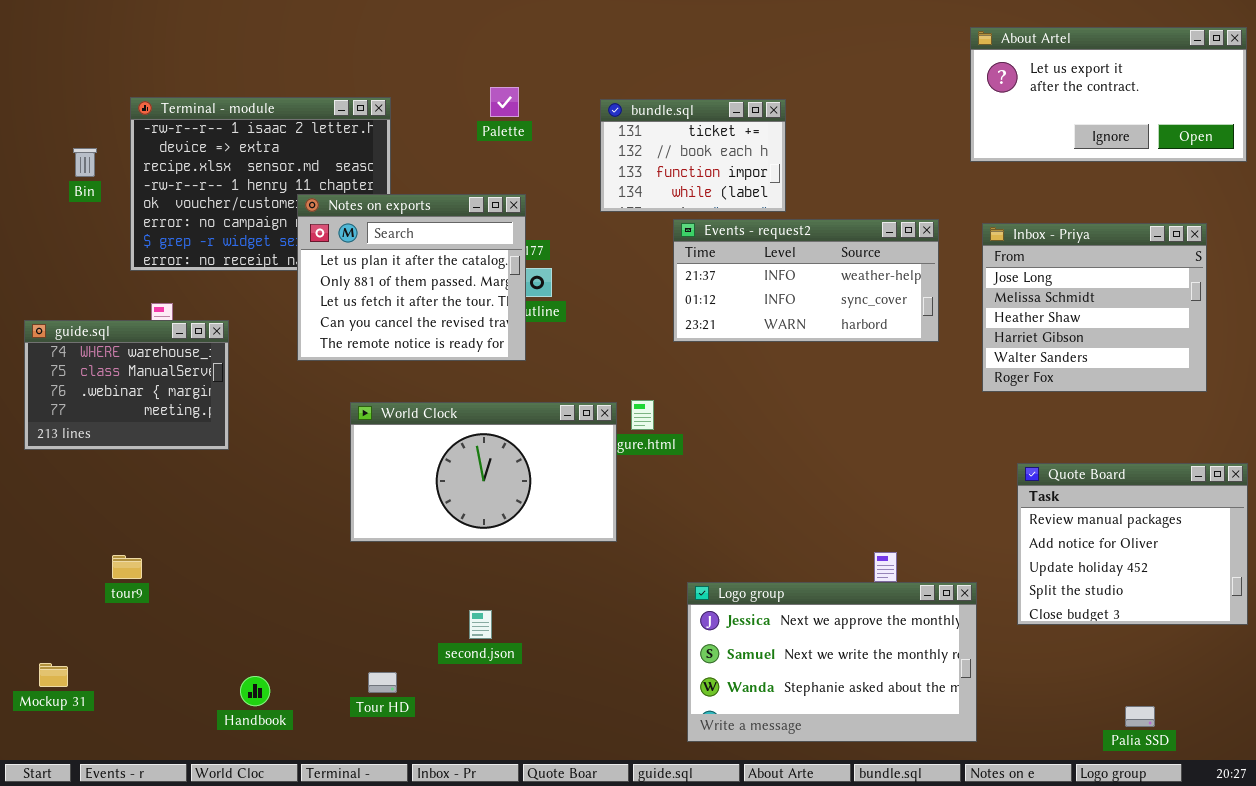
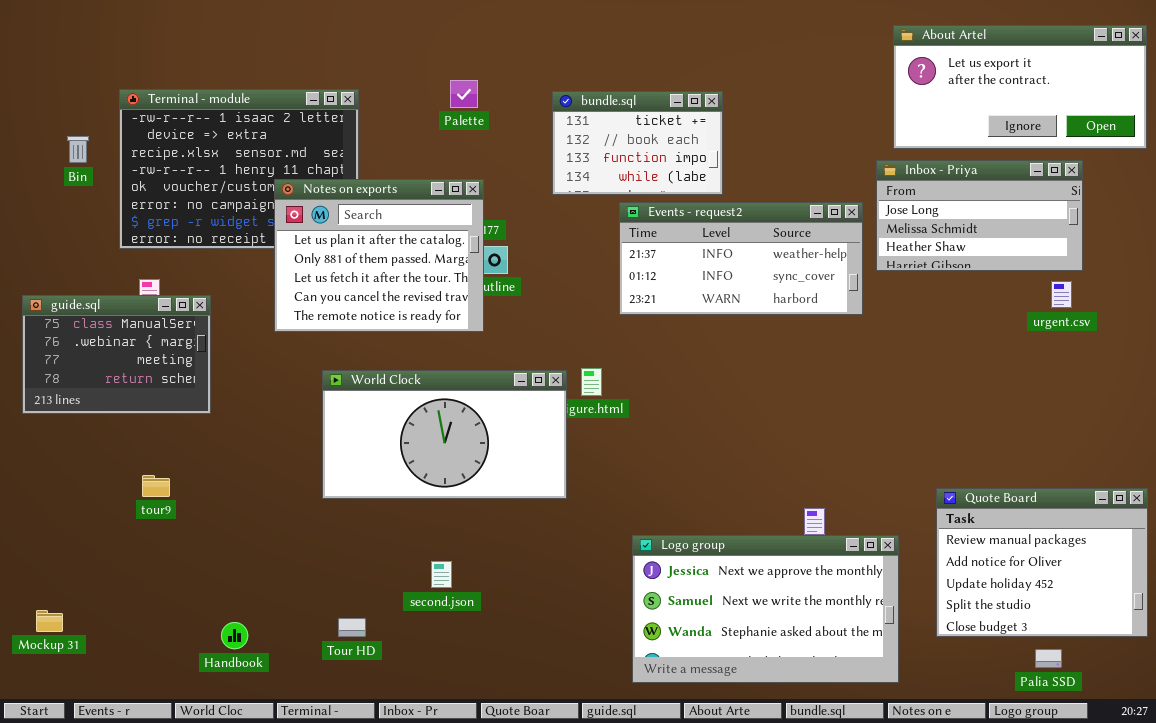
Inbox - Priya: [982,223,1207,392] -> [876,160,1083,271], moved, resized
guide.sql: [24,320,229,450] -> [22,295,211,414], scrolled down 1 row
Quote Board: [1017,463,1248,625] -> [936,488,1148,637], moved
tour9: [112,555,142,579] -> [142,475,170,497], moved

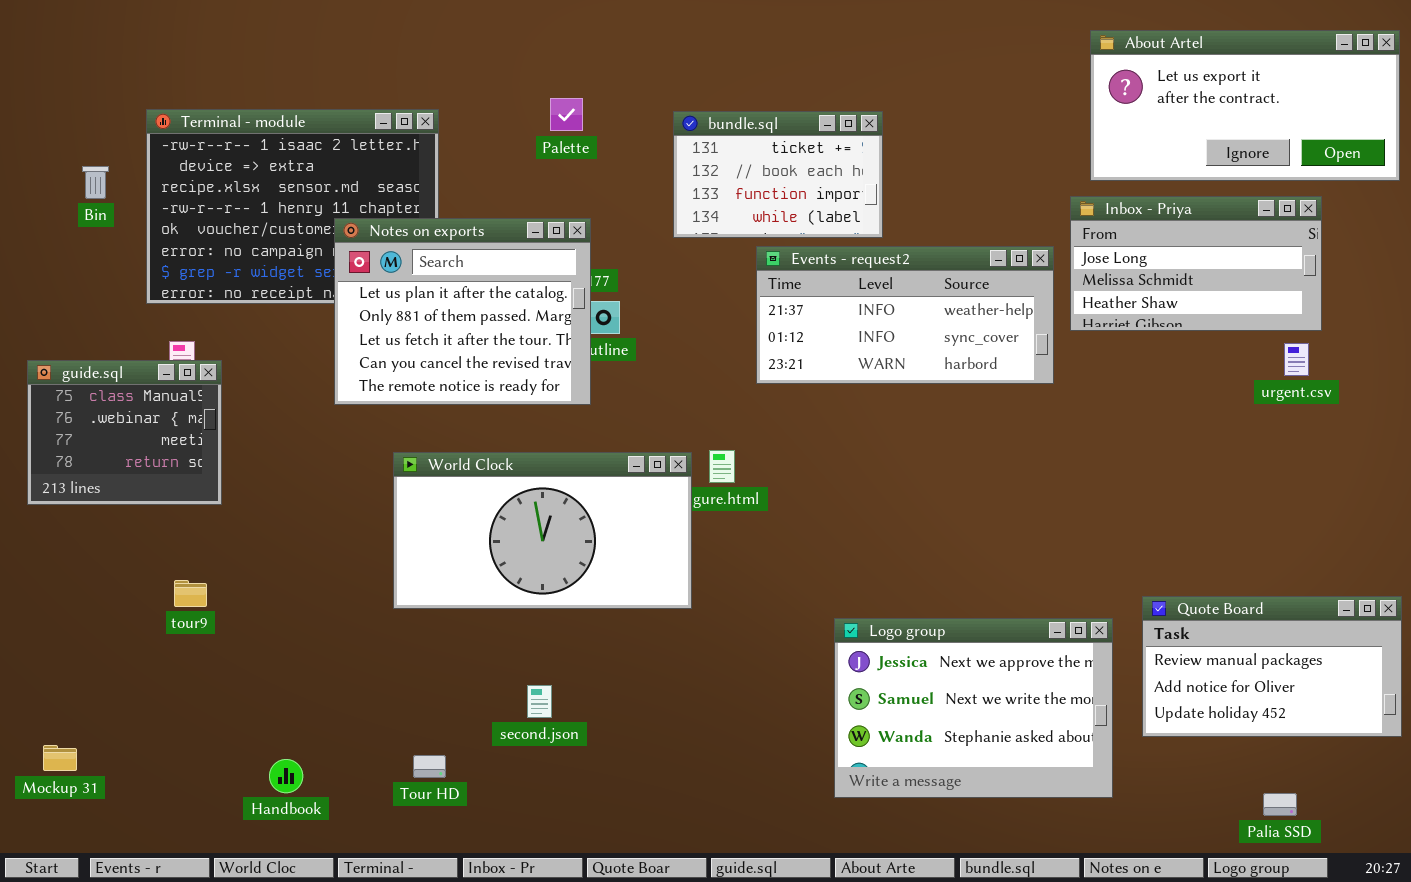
guide.sql: [22,295,211,414] -> [27,360,222,505], resized
Quote Board: [936,488,1148,637] -> [1142,596,1402,737], resized
Logo group: [632,535,899,683] -> [834,618,1113,798], moved, resized

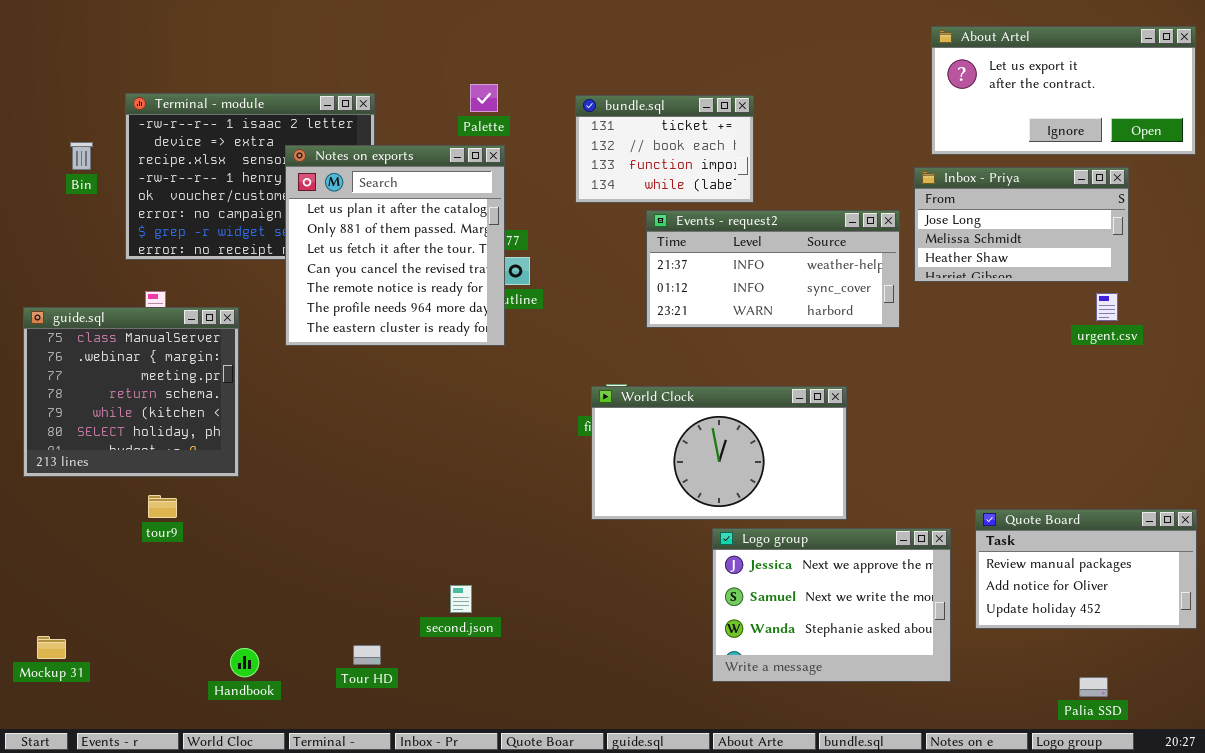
Notes on exports: [334,218,591,405] -> [285,145,505,346], resized
guide.sql: [27,360,222,505] -> [23,307,239,477], resized
World Clock: [393,452,692,609] -> [591,386,847,520], moved

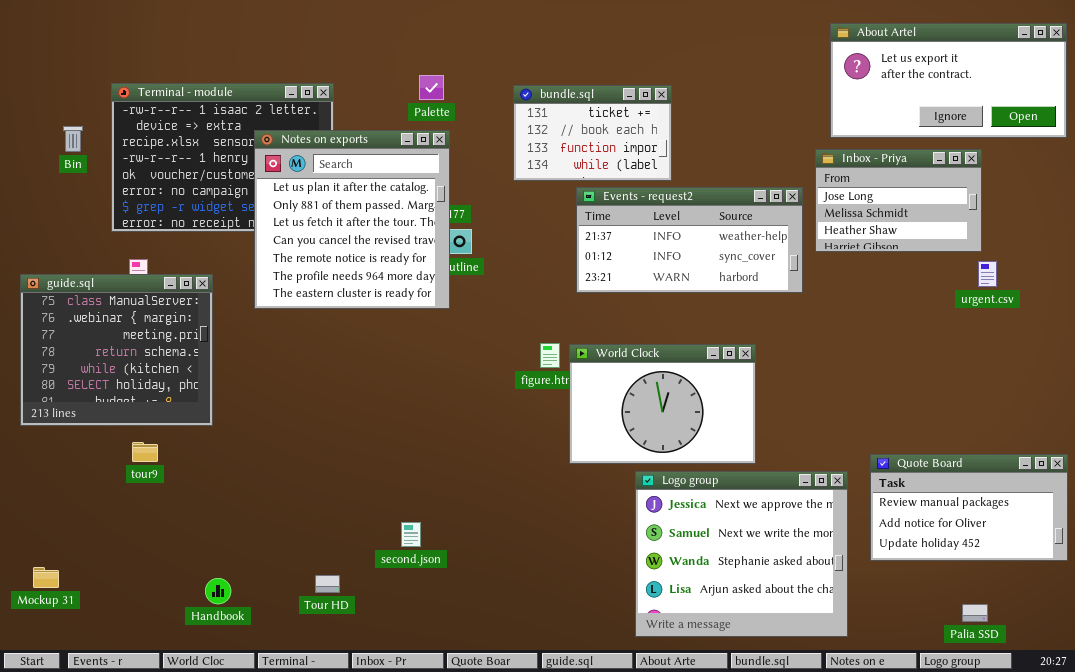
Inbox - Priya: [914,167,1129,282] -> [815,149,982,252], resized
World Clock: [591,386,847,520] -> [569,344,756,464], resized
Logo group: [712,528,951,682] -> [635,471,848,637], resized

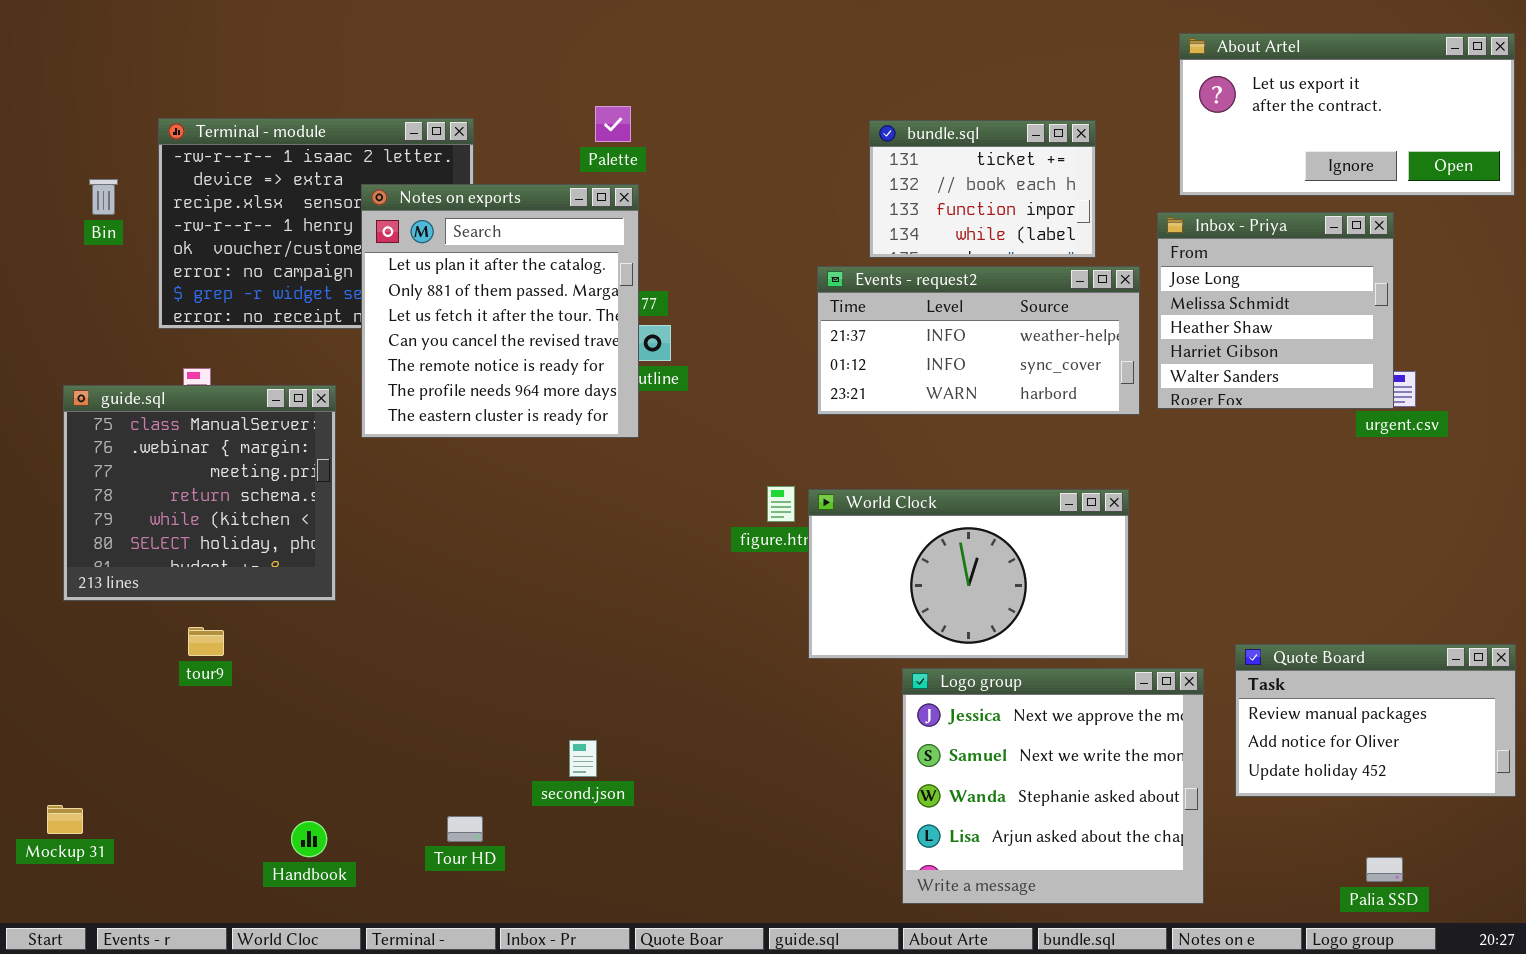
bundle.sql: [513,85,672,181] -> [869,120,1096,258], moved
Inbox - Priya: [815,149,982,252] -> [1157,212,1394,409], resized
guide.sql: [20,274,213,426] -> [63,385,336,601], moved
World Clock: [569,344,756,464] -> [808,489,1129,659], resized

